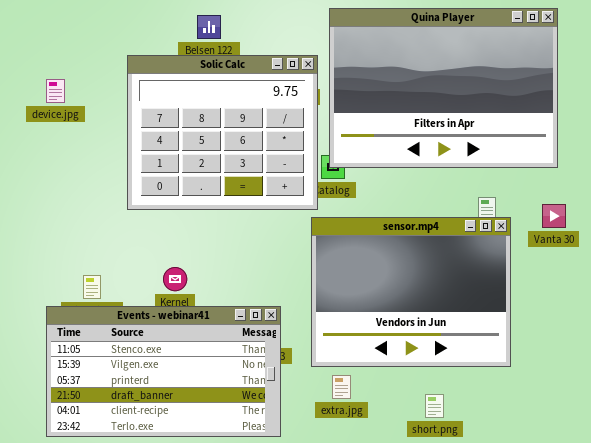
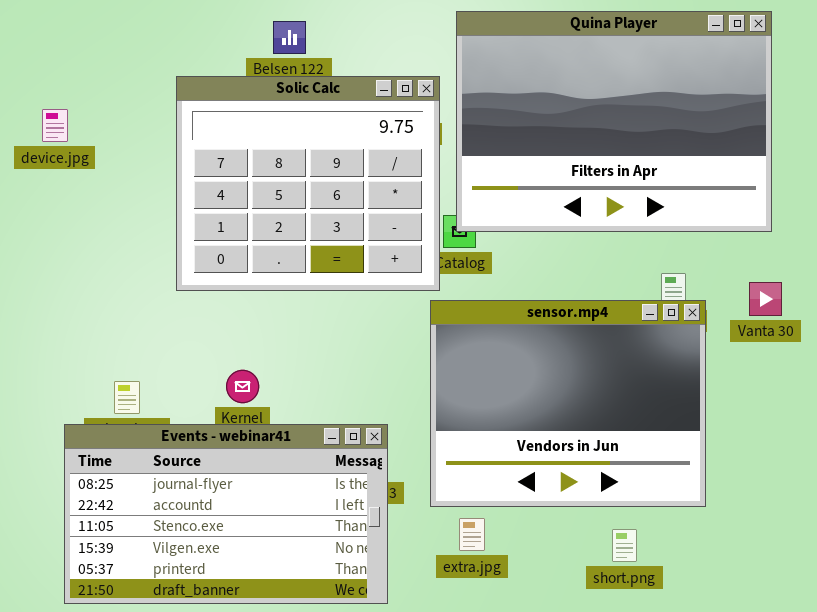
device.jpg: [46,79,65,103] -> [42,109,68,142], moved
Events - webinar41: [46,306,281,437] -> [64,424,388,604], scrolled up 2 rows
short.png: [425,394,444,418] -> [612,529,637,562], moved

